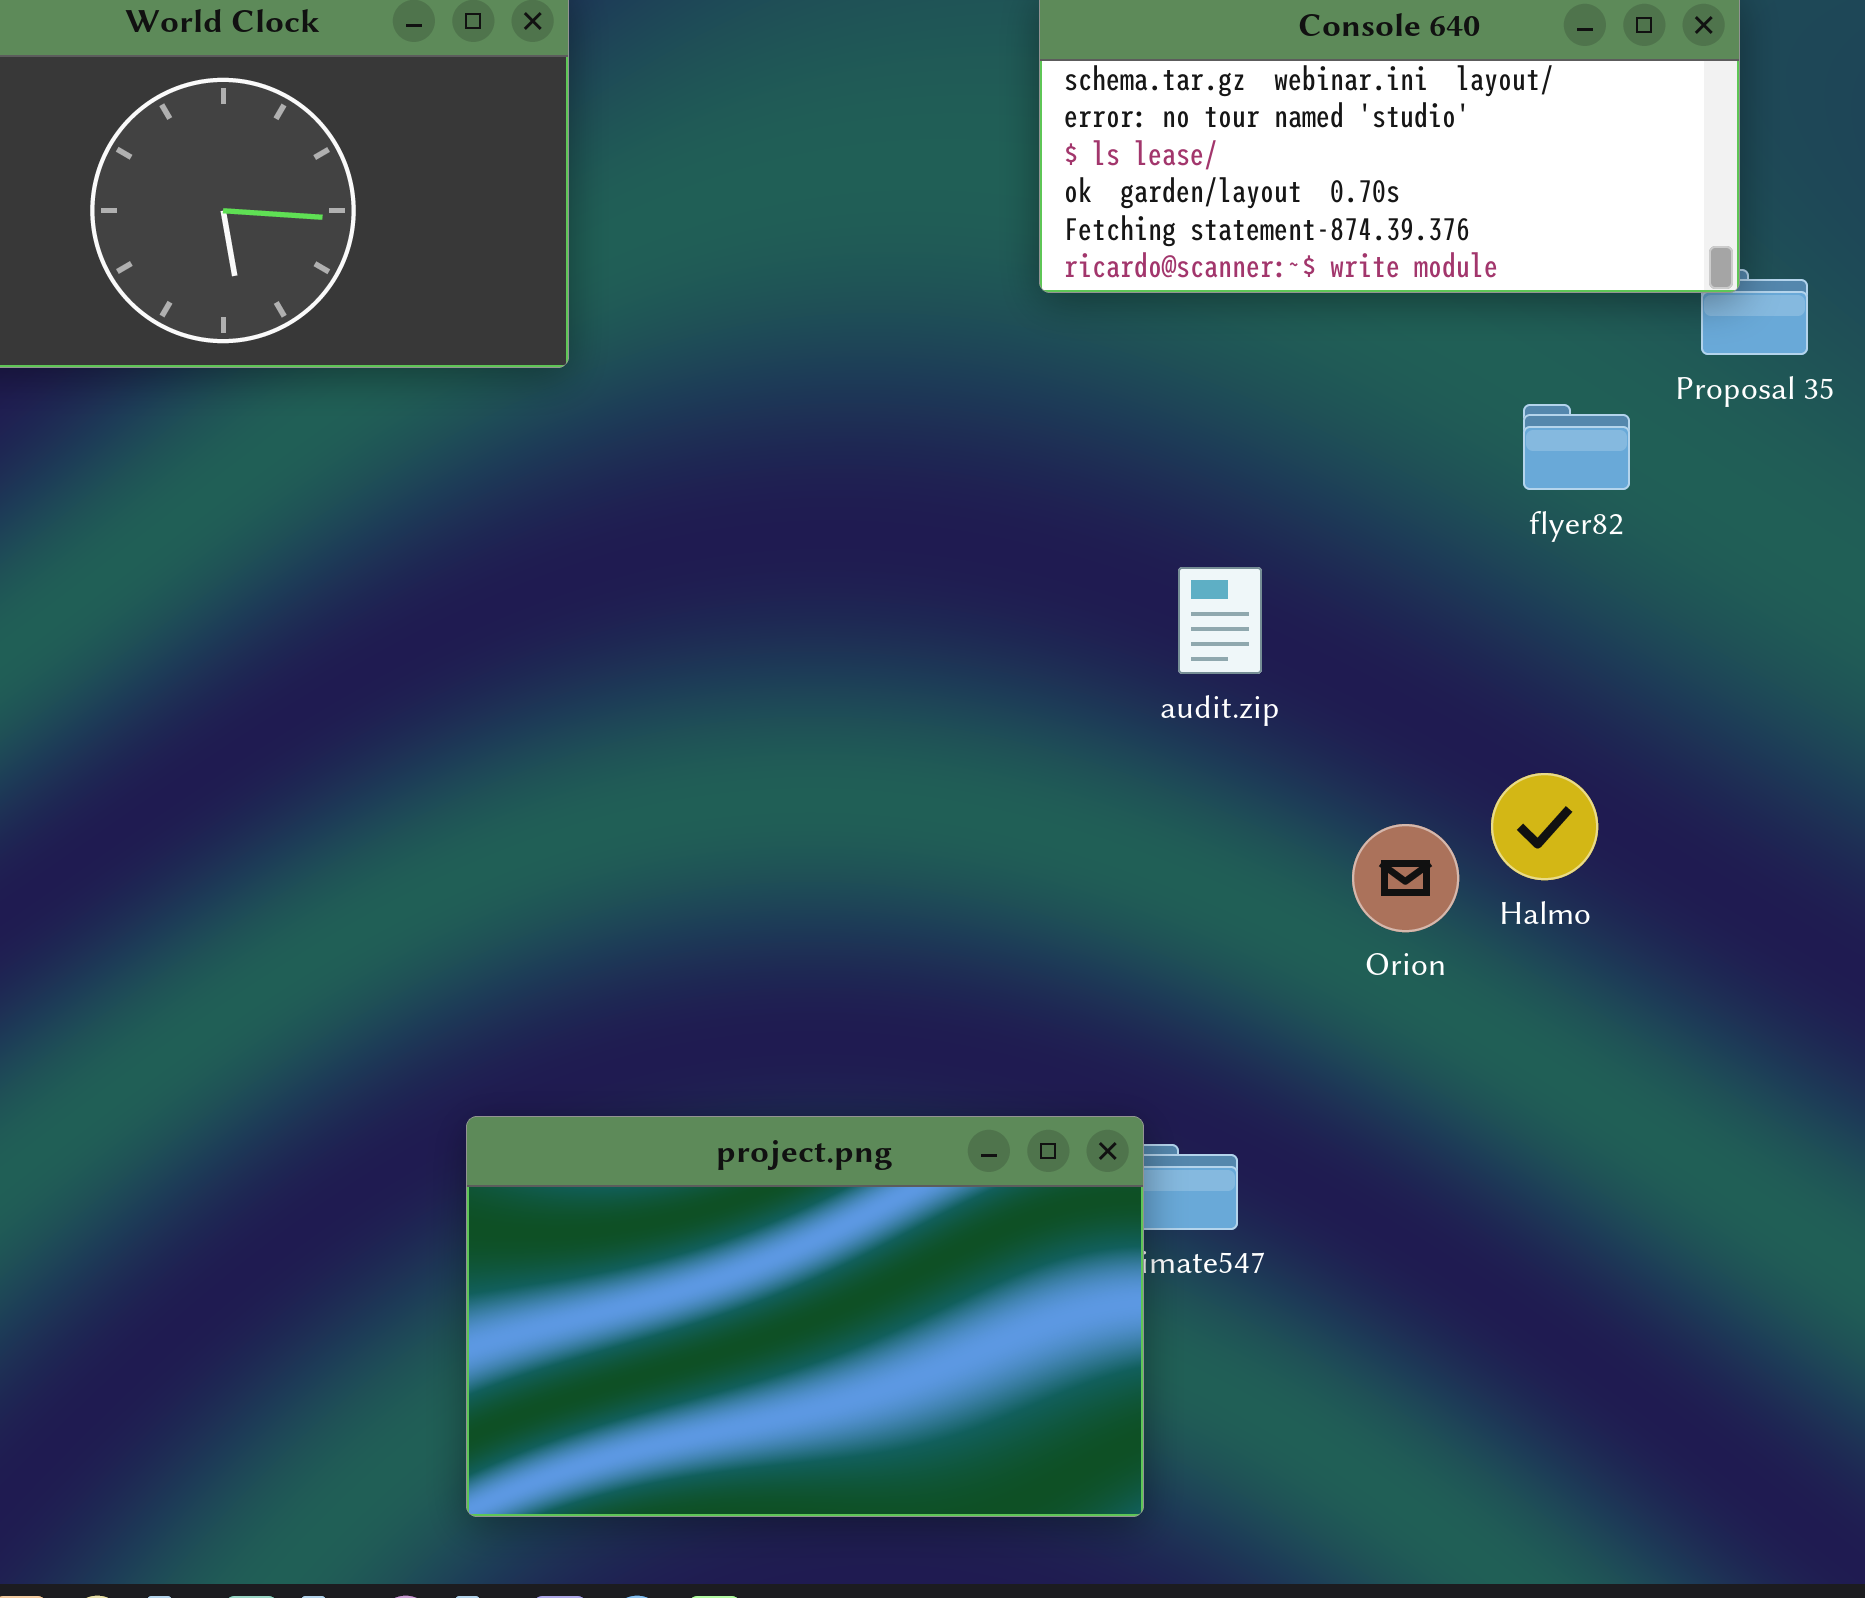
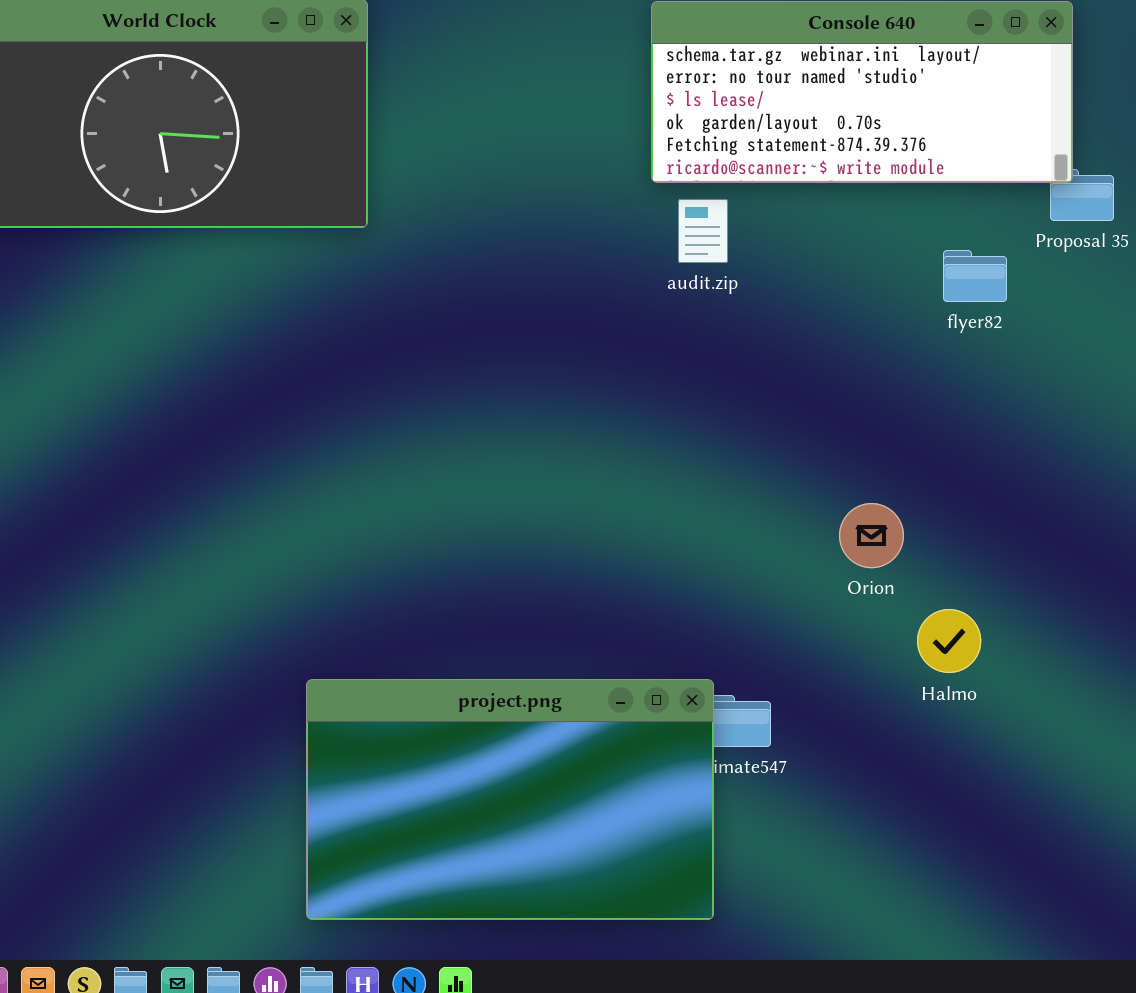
audit.zip: [1178,567,1262,674] -> [678,199,728,263], moved
Halmo: [1491,773,1598,880] -> [917,609,981,673], moved

